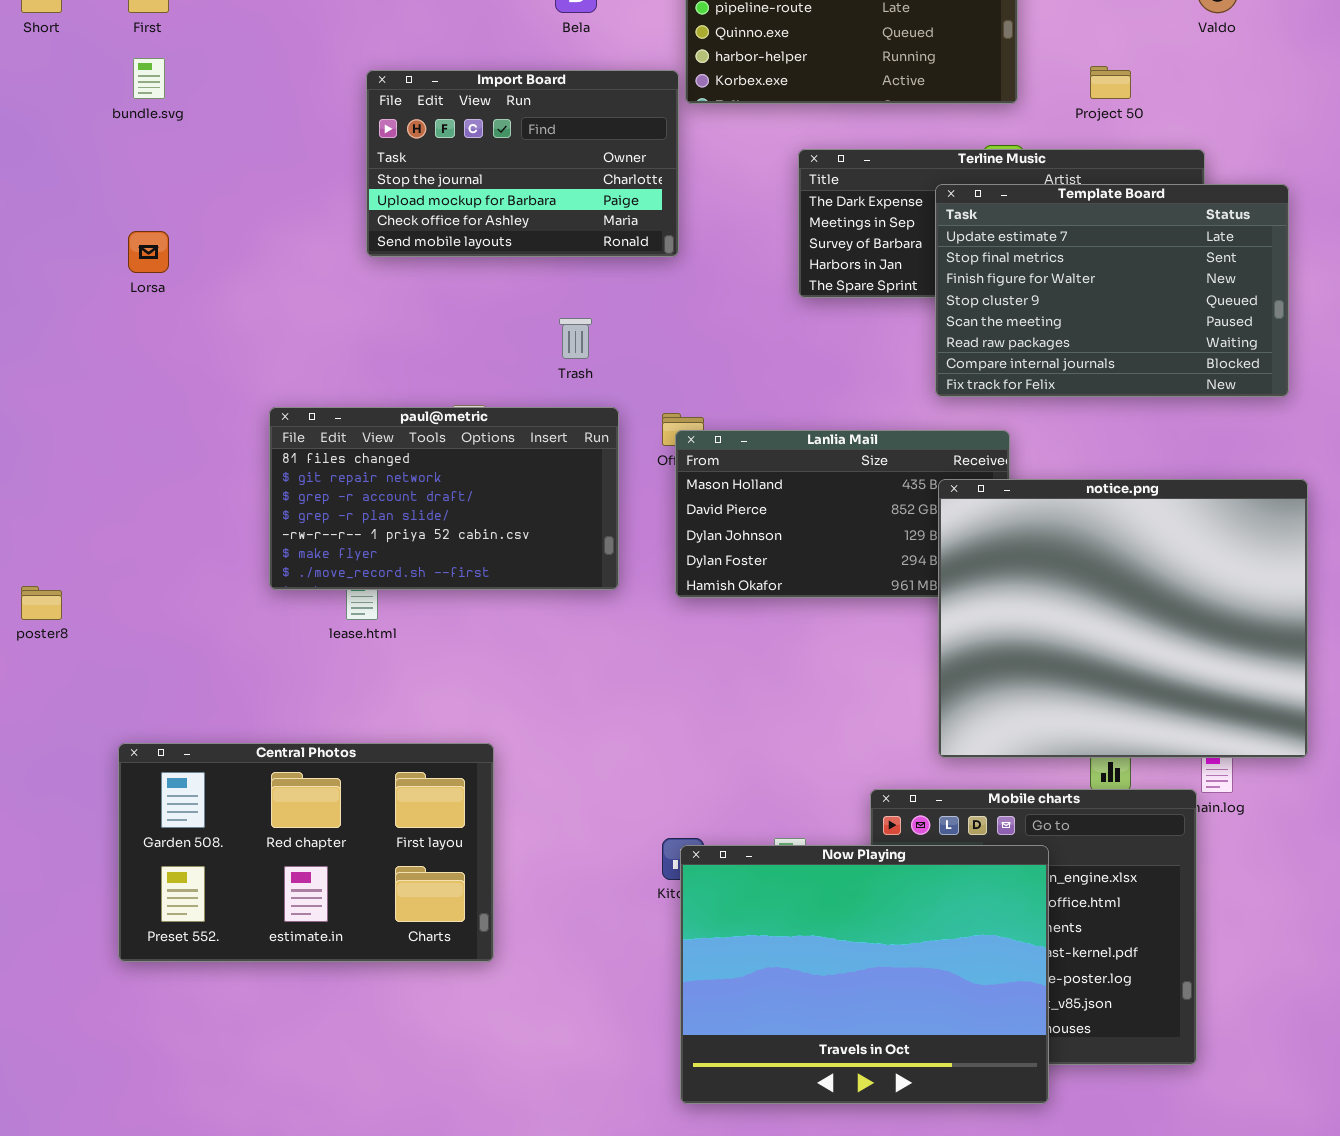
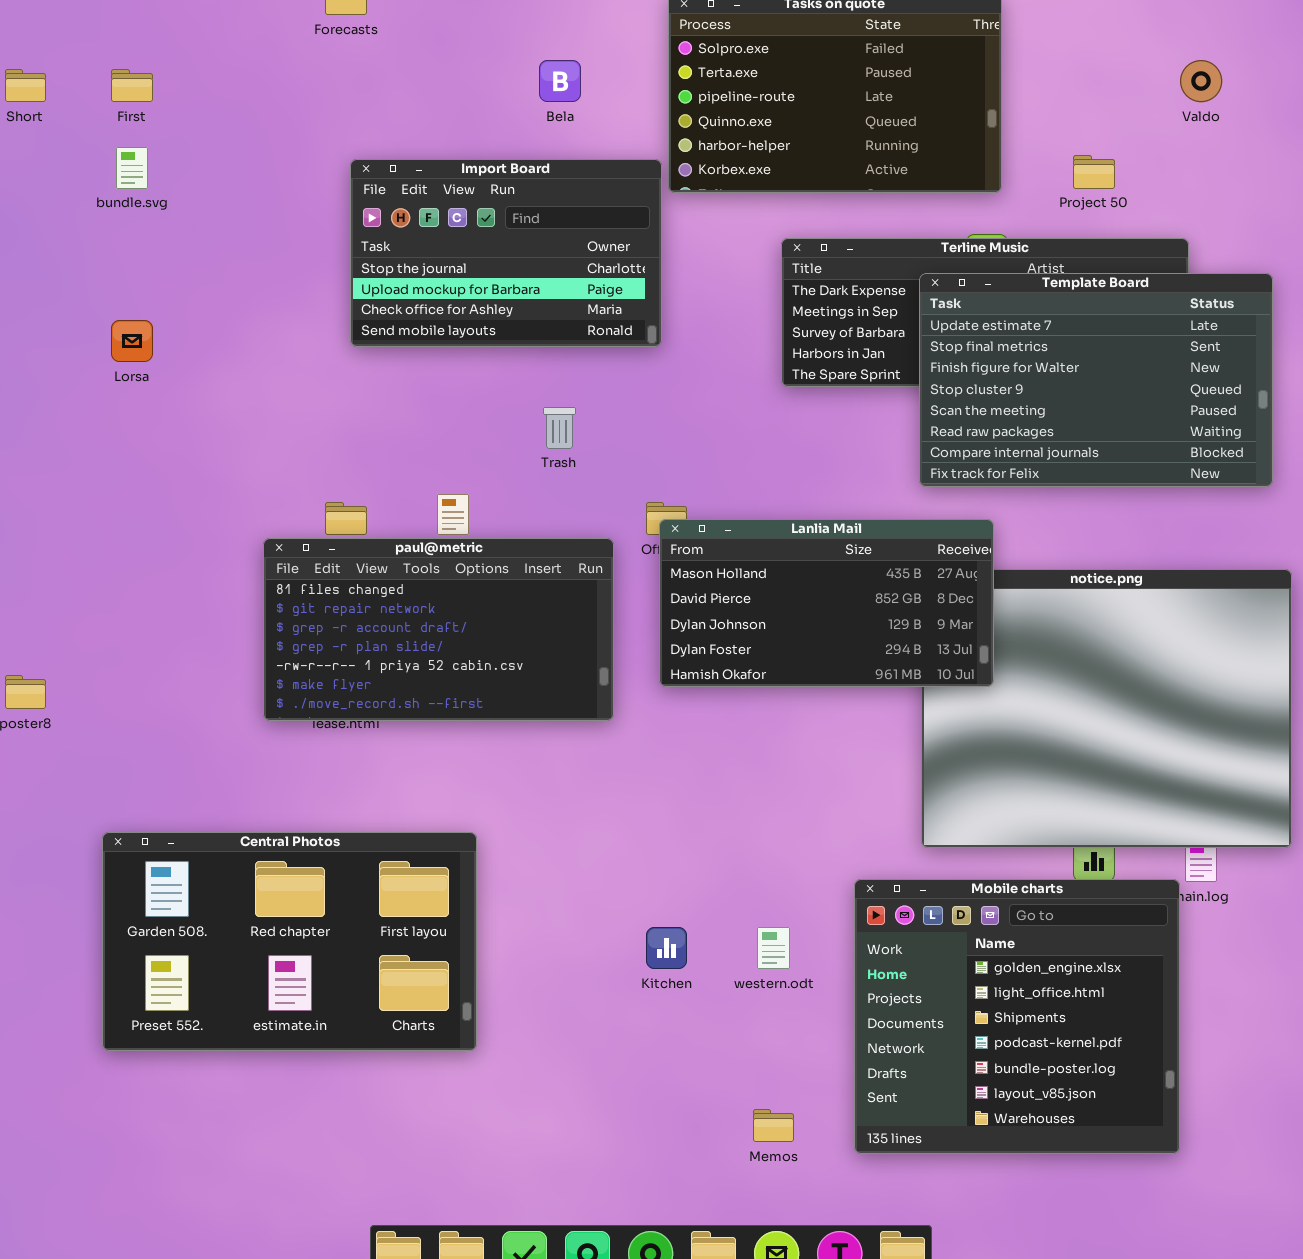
paul@metric: [269,407,619,590] -> [263,538,614,721], moved
Lanlia Mail: [675,430,1010,598] -> [659,519,994,687], raised
Now Playing: [680,845,1049,1104] -> none, closed

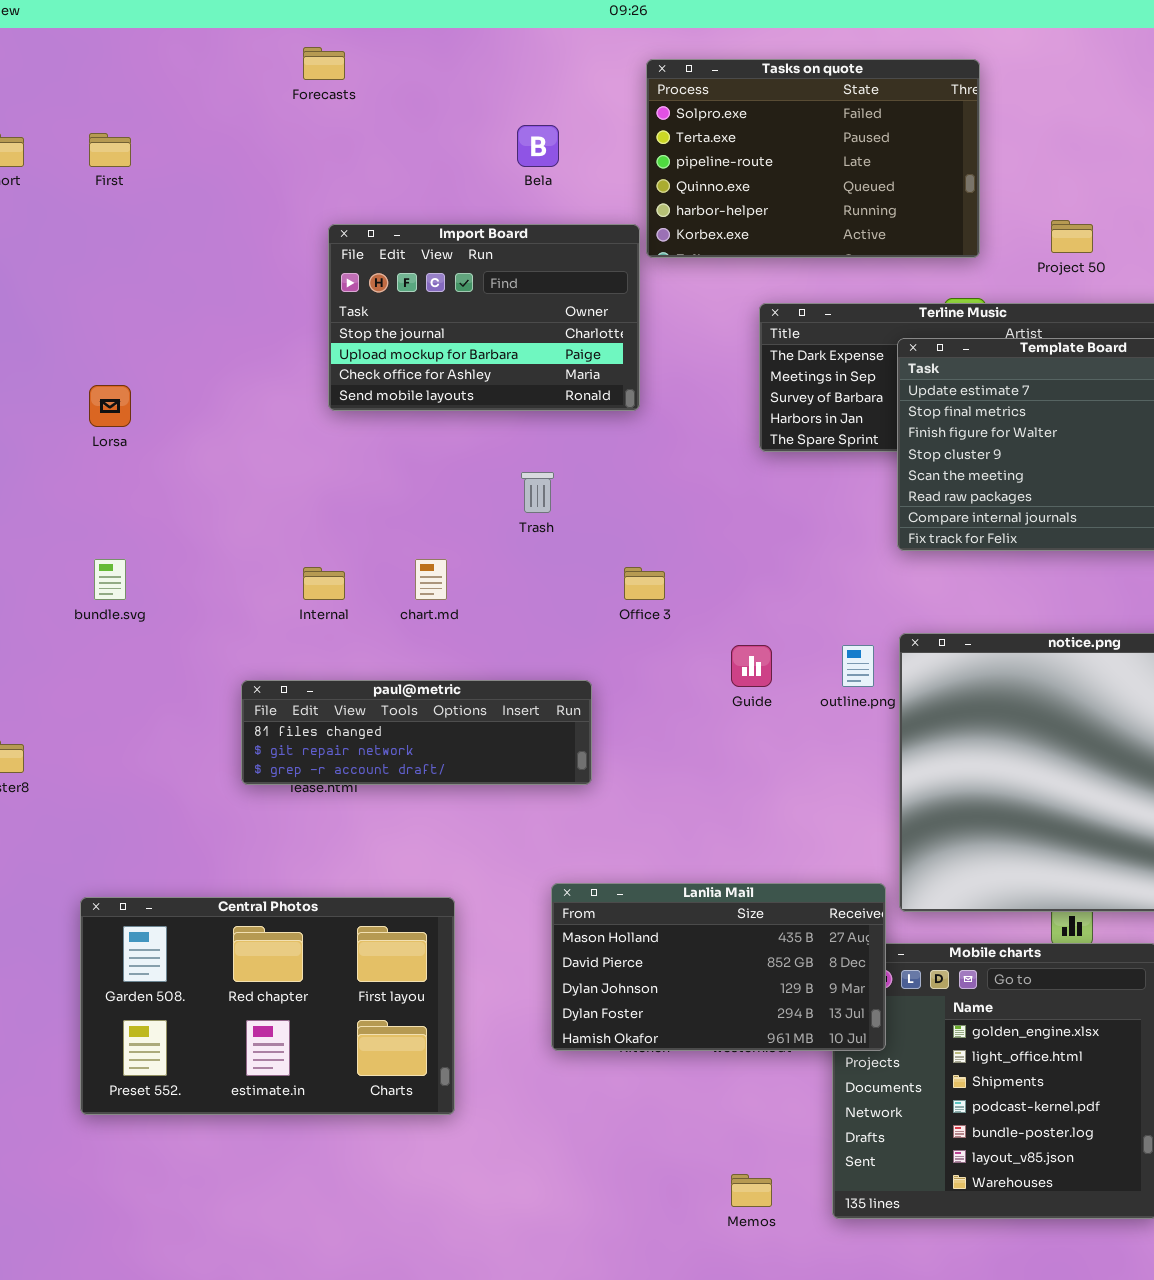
bundle.svg: [116,147,148,189] -> [94,559,126,600], moved
Lanlia Mail: [659,519,994,687] -> [551,883,886,1051], moved
paul@metric: [263,538,614,721] -> [241,680,592,785], resized

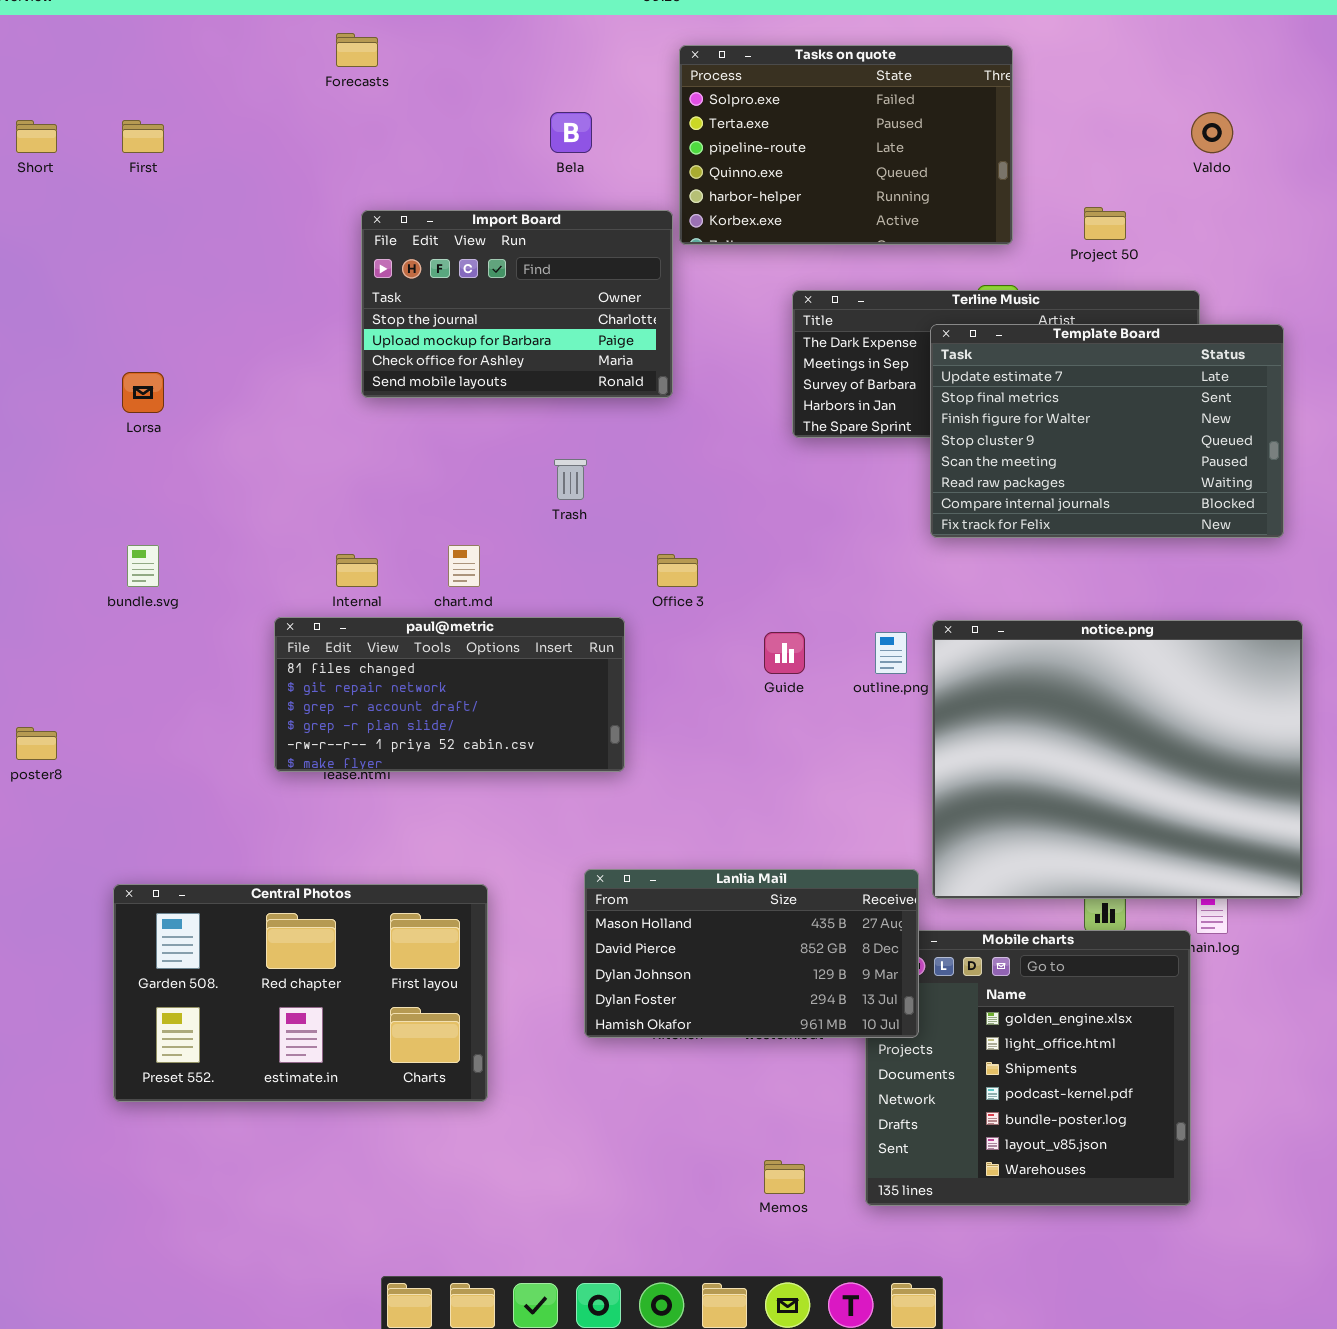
paul@metric: [241,680,592,785] -> [274,617,625,772], resized

